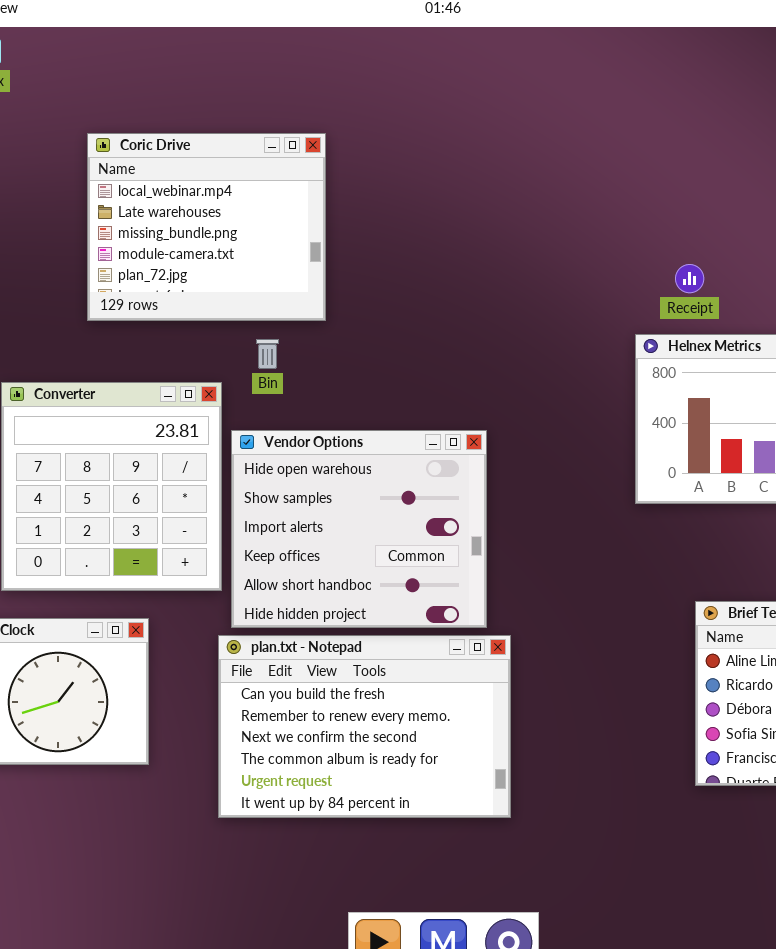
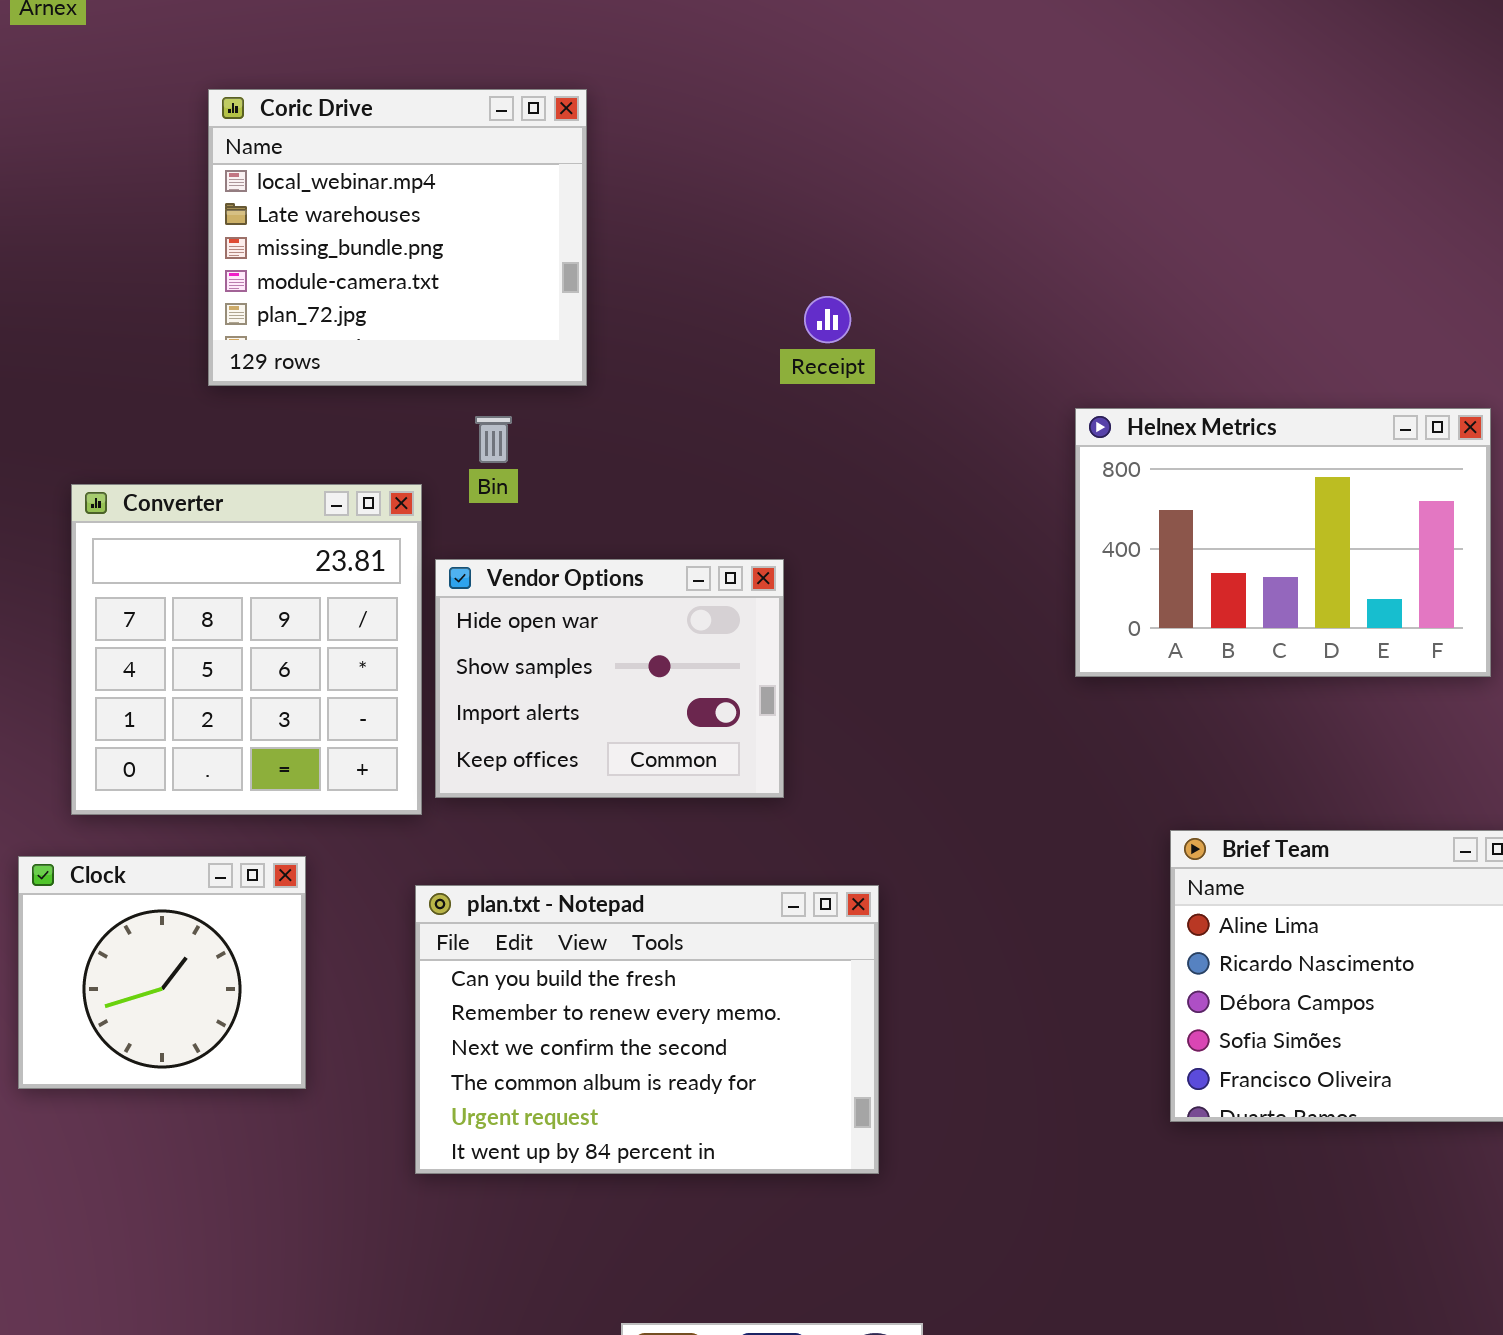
Receipt: [675,264,704,293] -> [804,296,851,343], moved
Vendor Options: [231,430,487,628] -> [435,559,784,798], resized

